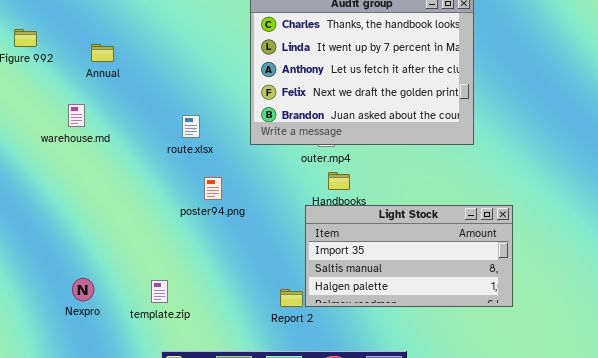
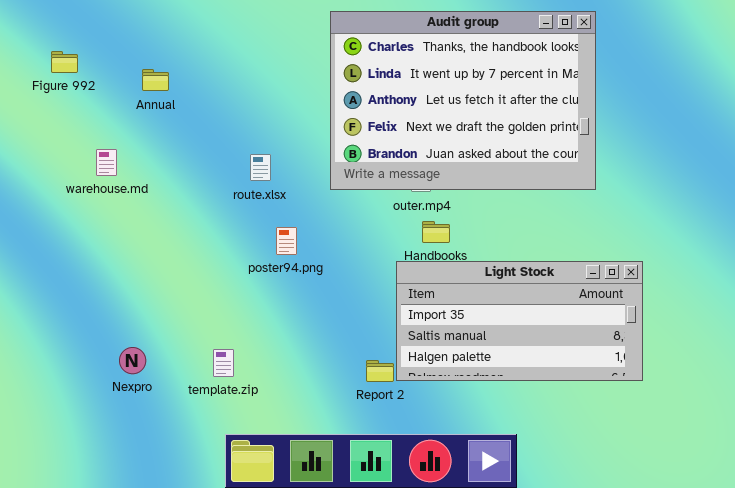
warehouse.md: [68,104,85,127] -> [96,149,117,176], moved

